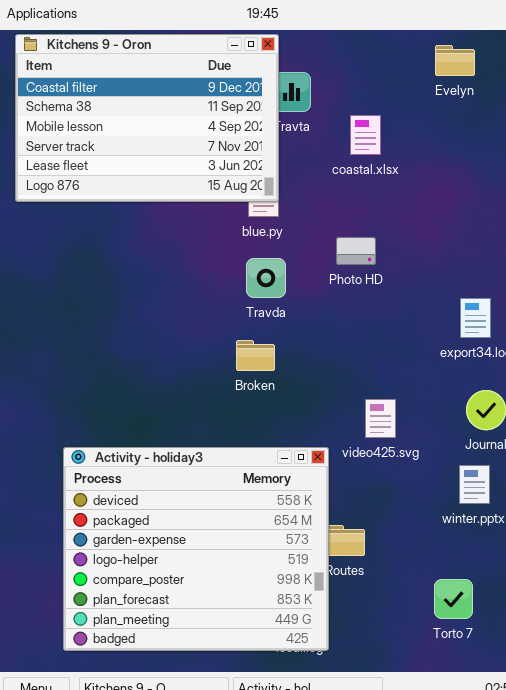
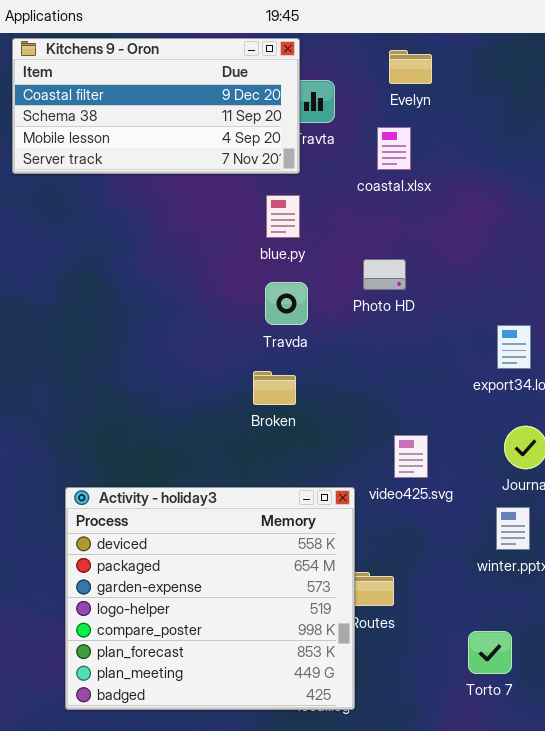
Kitchens 9 - Oron: [15,34,279,202] -> [12,38,300,174], resized
Evelyn: [435,45,475,76] -> [389,50,432,84], moved

